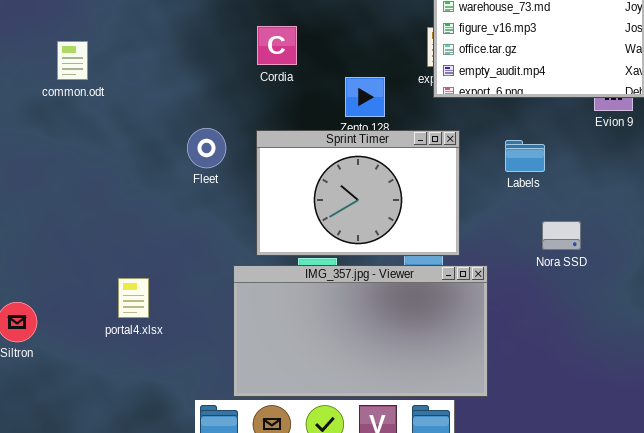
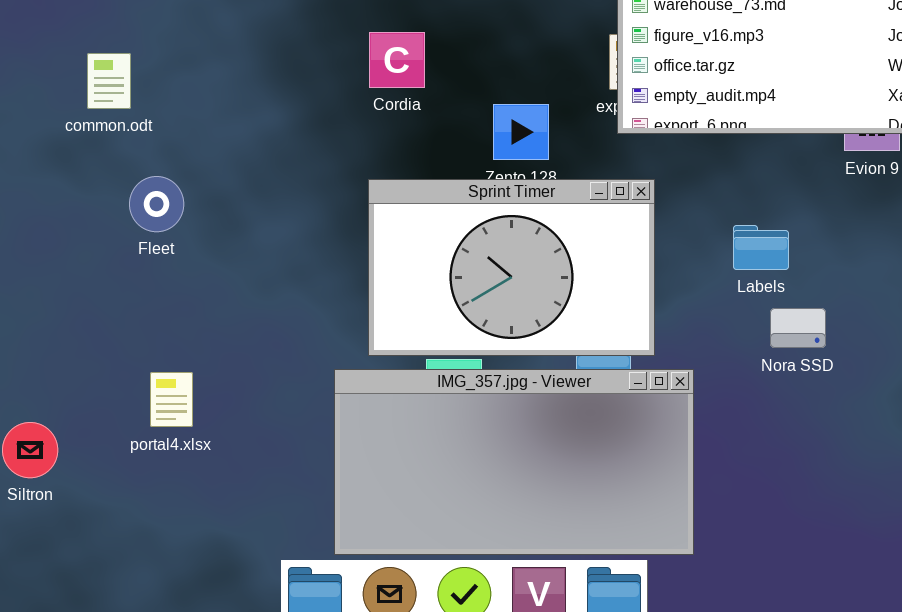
Fleet: [187,128,226,168] -> [129,176,184,232], moved
Labels: [505,140,545,172] -> [733,225,789,270], moved
portal4.xlsx: [118,278,149,318] -> [150,372,193,427], moved

